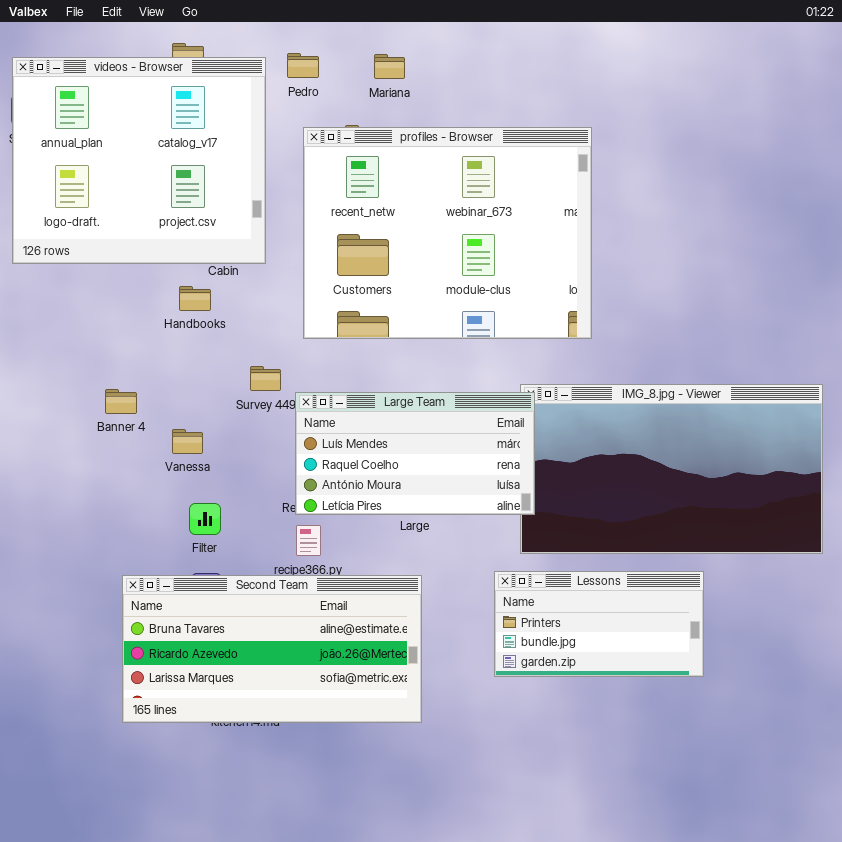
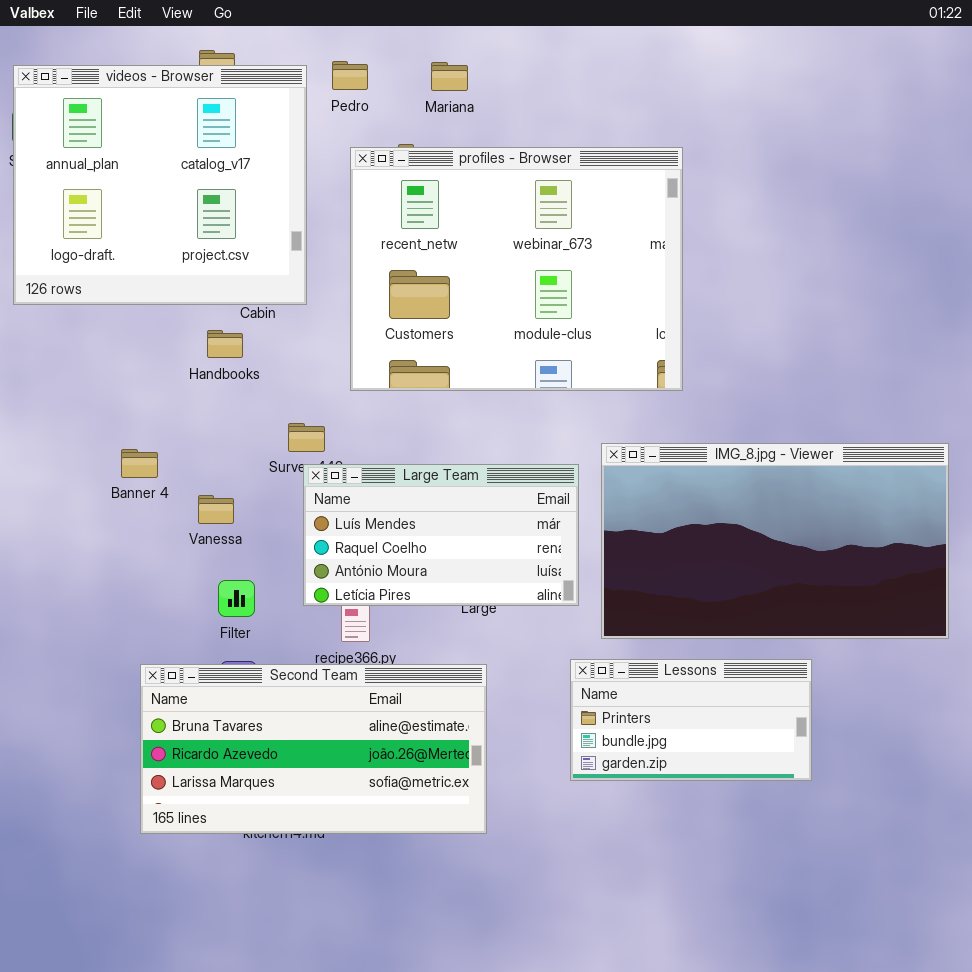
Large Team: [295,392,535,515] -> [303,464,579,606], moved

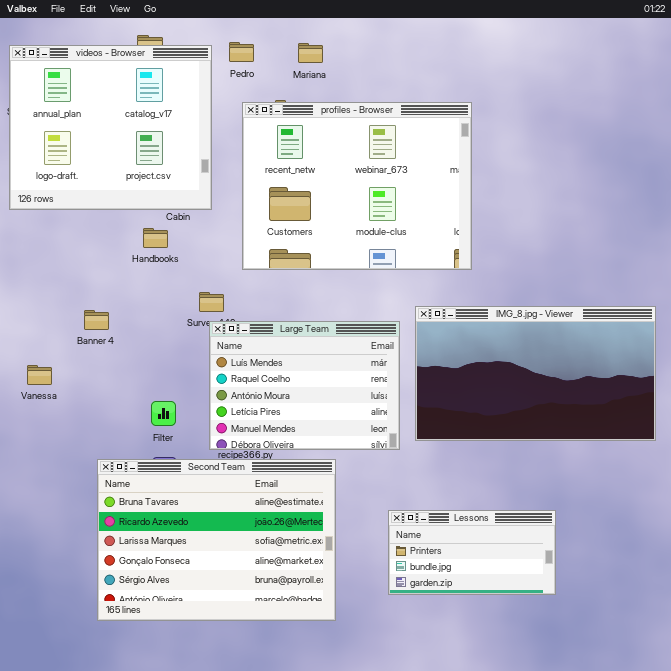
Large Team: [303,464,579,606] -> [209,321,400,450], resized
Vanessa: [198,495,234,524] -> [27,365,52,385], moved
Lessons: [570,659,812,781] -> [388,510,556,595], moved
Second Team: [140,664,487,834] -> [97,459,336,621], resized

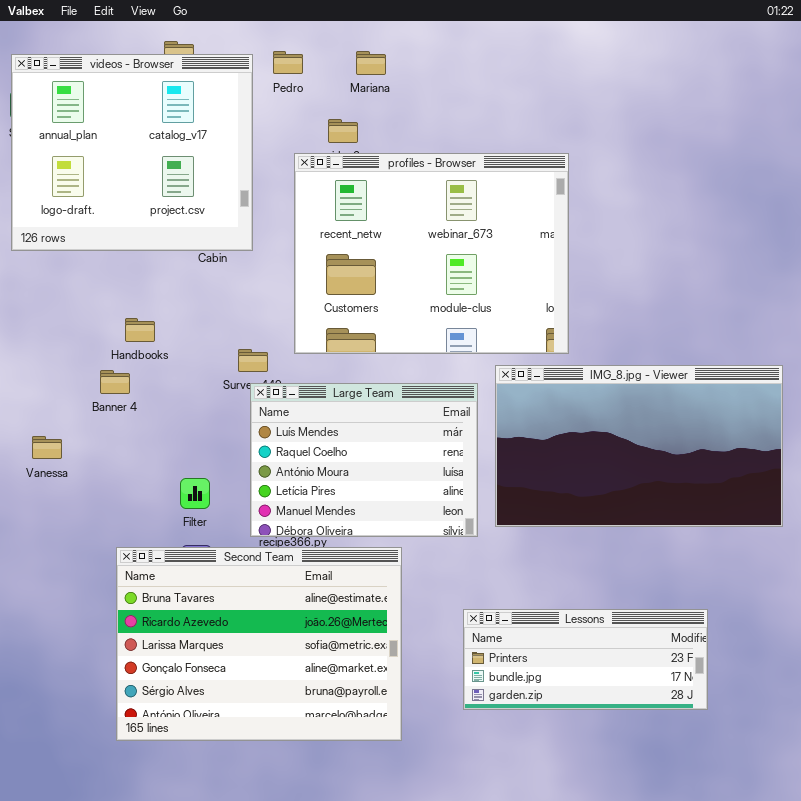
profiles - Browser: [242,102,472,270] -> [294,153,569,354], moved
Handbooks: [143,228,168,248] -> [125,318,155,342], moved
Lessons: [388,510,556,595] -> [463,609,708,710], resized

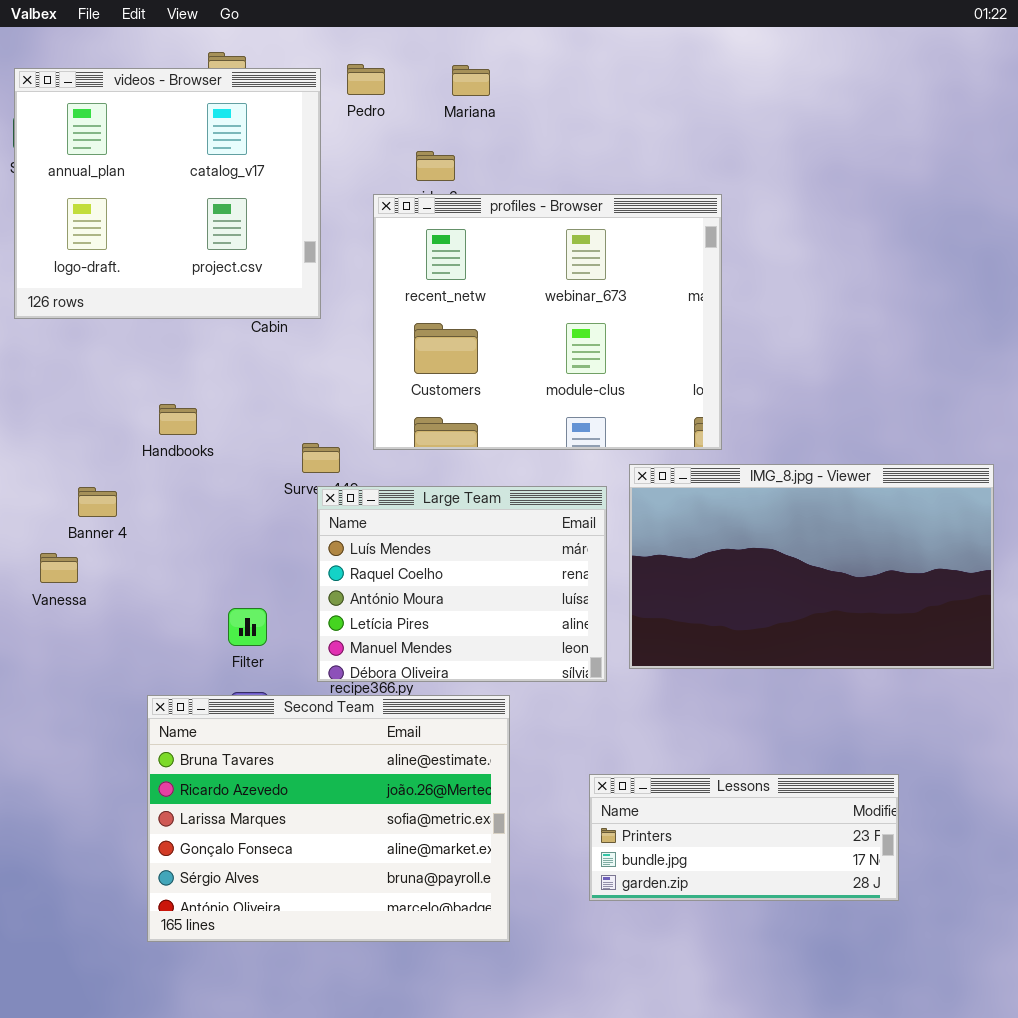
Banner 4: [100,370,130,394] -> [78,487,117,517], moved

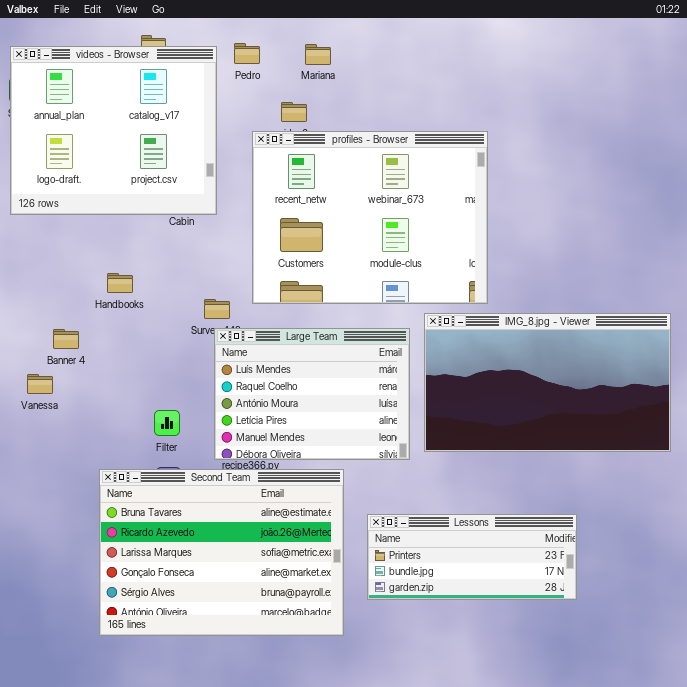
Lessons: [589,774,899,901] -> [367,514,577,600], moved

